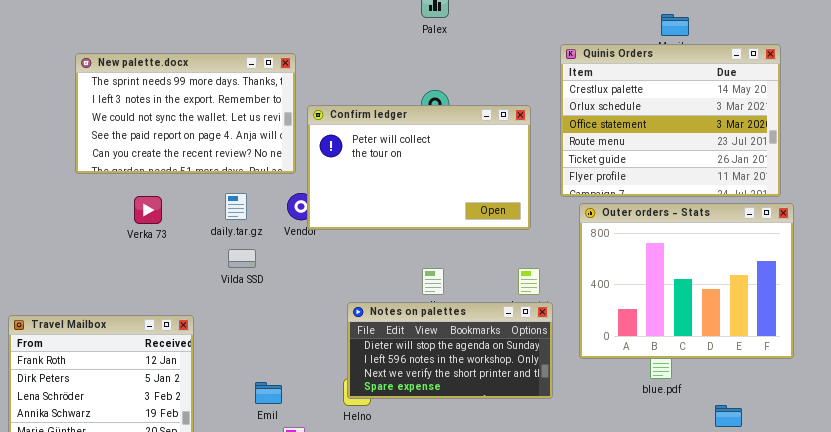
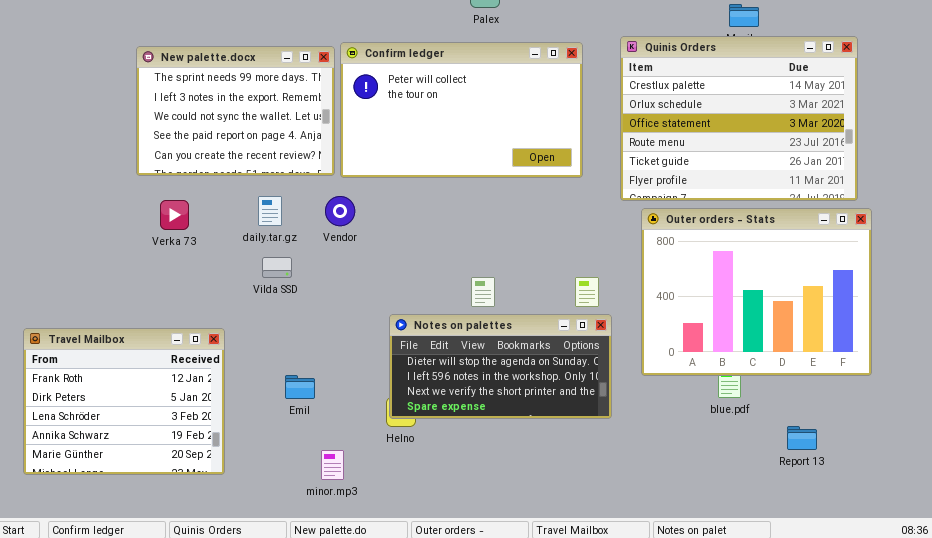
New palette.docx: [75,53,296,174] -> [136,46,335,176], resized
Confirm ledger: [307,105,531,230] -> [340,42,583,178], moved
Emil: [255,382,282,404] -> [285,375,315,399], moved

